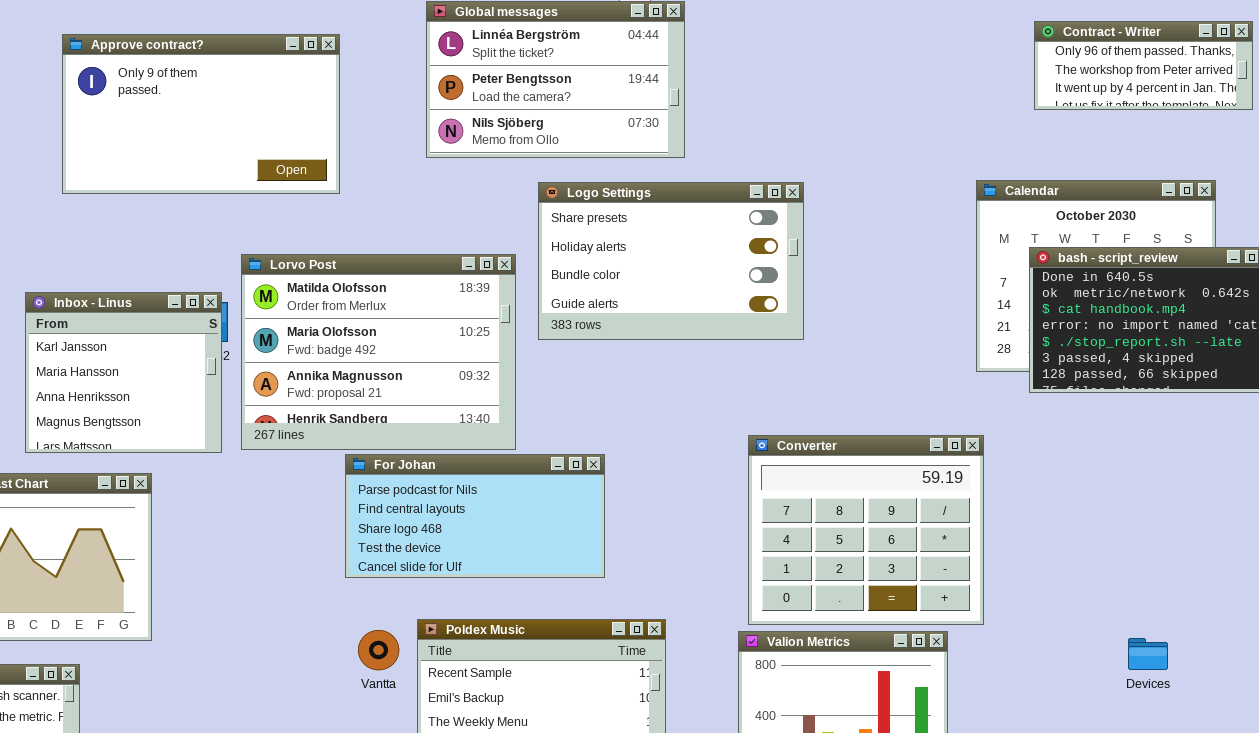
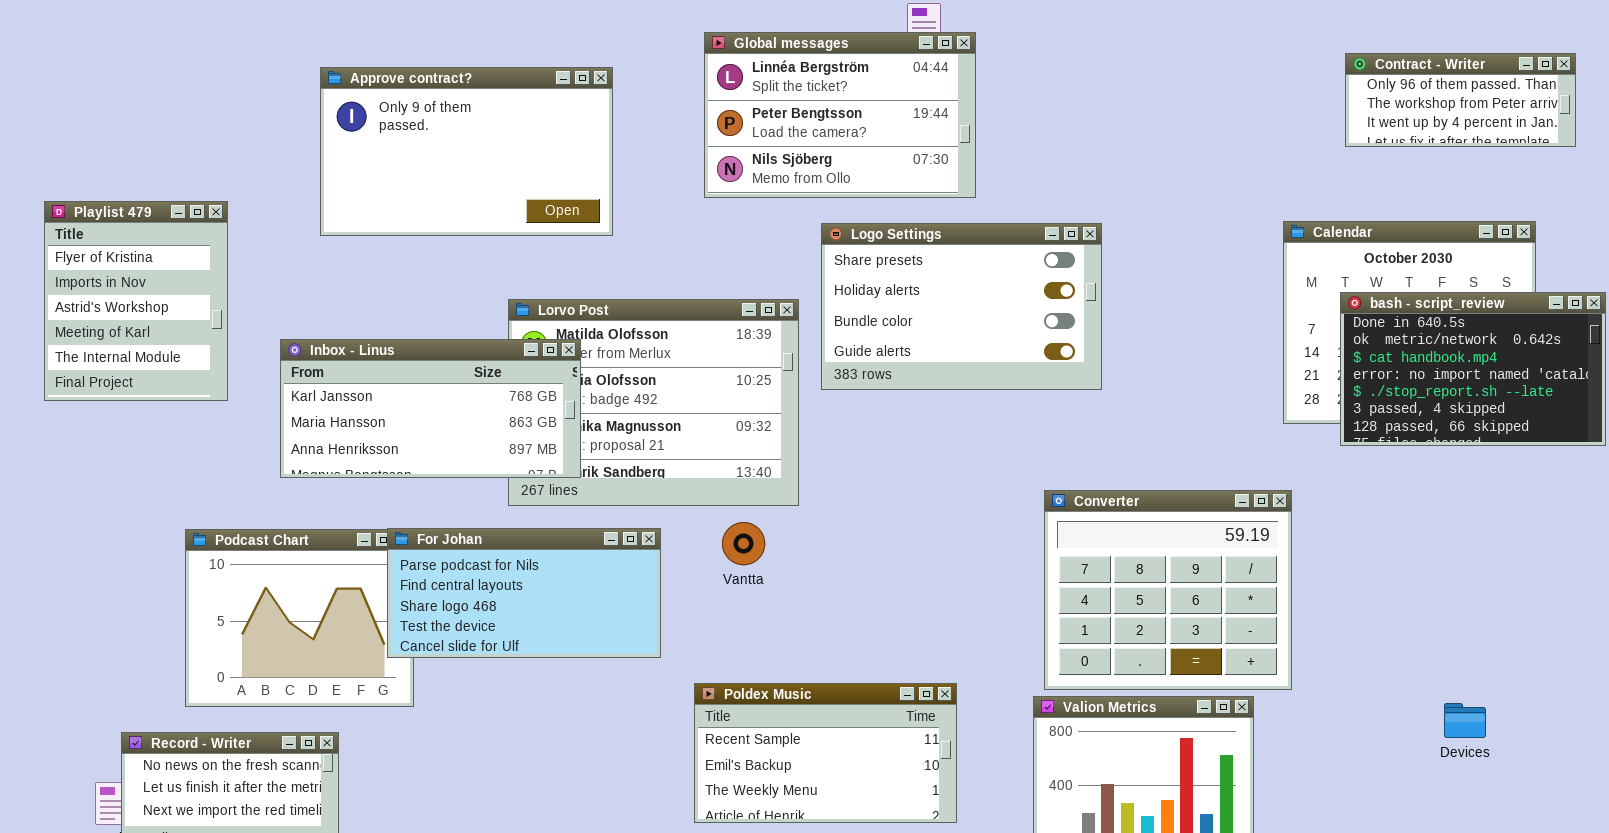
Inbox - Linus: [25,292,222,453] -> [280,339,581,478], resized
For Johan: [345,454,605,578] -> [387,528,661,658], moved
Vantta: [358,630,399,670] -> [722,522,765,565], moved

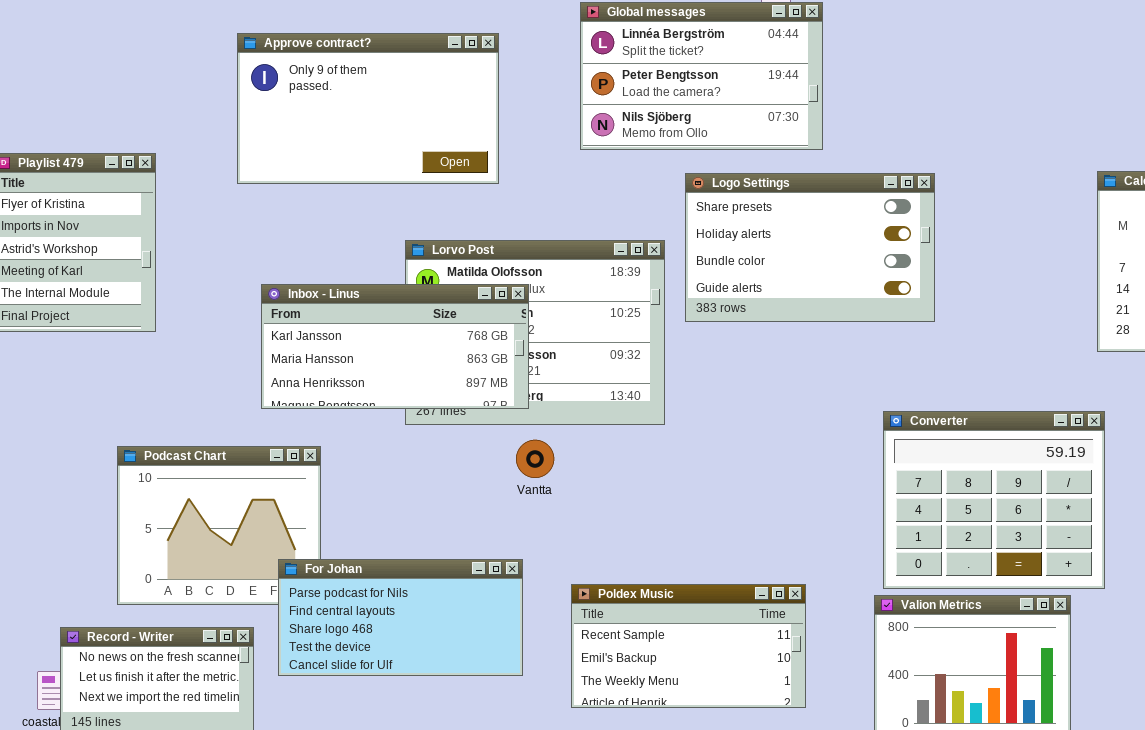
Inbox - Linus: [280,339,581,478] -> [261,284,529,409], moved
Vantta: [722,522,765,565] -> [516,440,554,478], moved
For Johan: [387,528,661,658] -> [278,559,523,676], moved

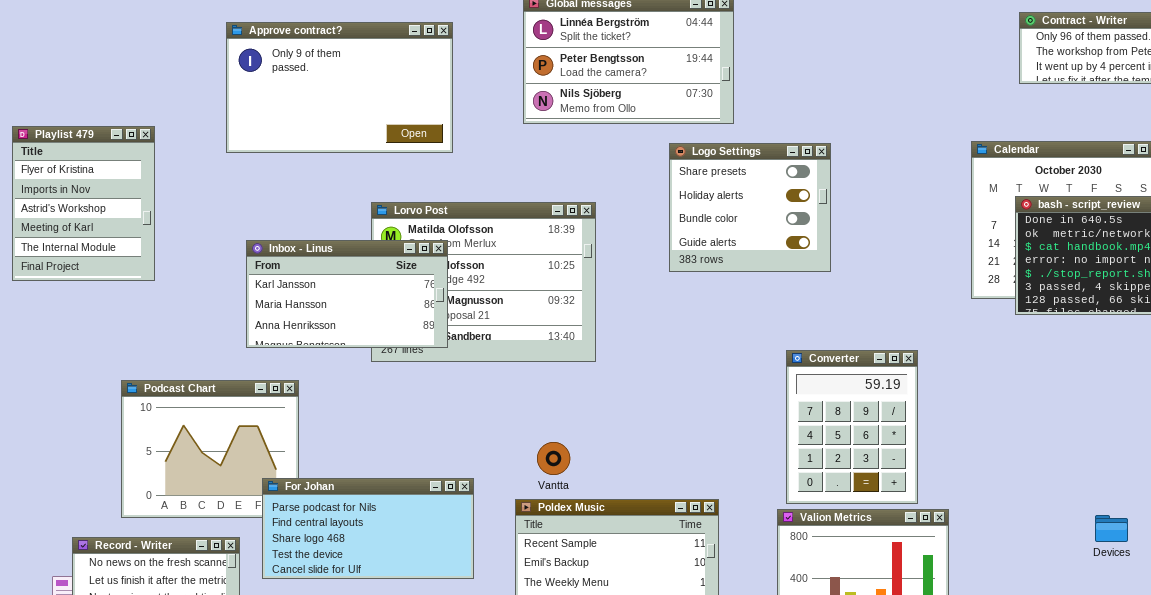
Logo Settings: [685,173,935,322] -> [669,143,831,272], resized
Inbox - Linus: [261,284,529,409] -> [246,240,448,348], resized
Converter: [883,411,1105,589] -> [786,350,918,504], resized
Vantta: [516,440,554,478] -> [537,442,570,475], moved

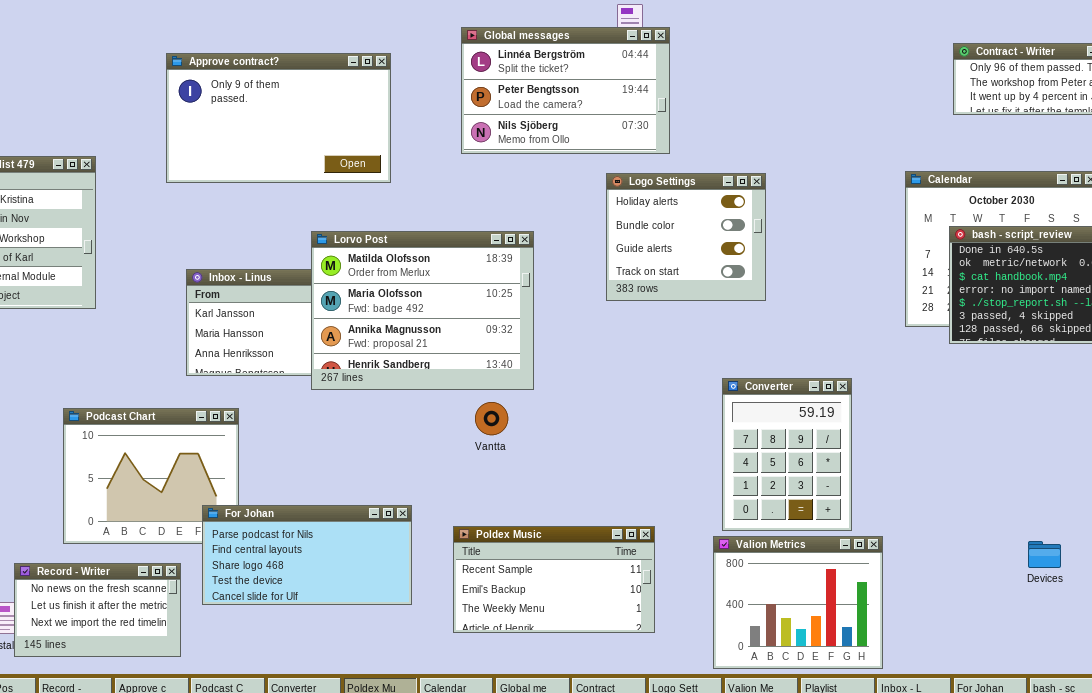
Logo Settings: [669,143,831,272] -> [606,173,766,301], scrolled down 1 row
Lorvo Post: [371,202,596,362] -> [311,231,534,390], raised
Vantta: [537,442,570,475] -> [475,402,508,435], moved

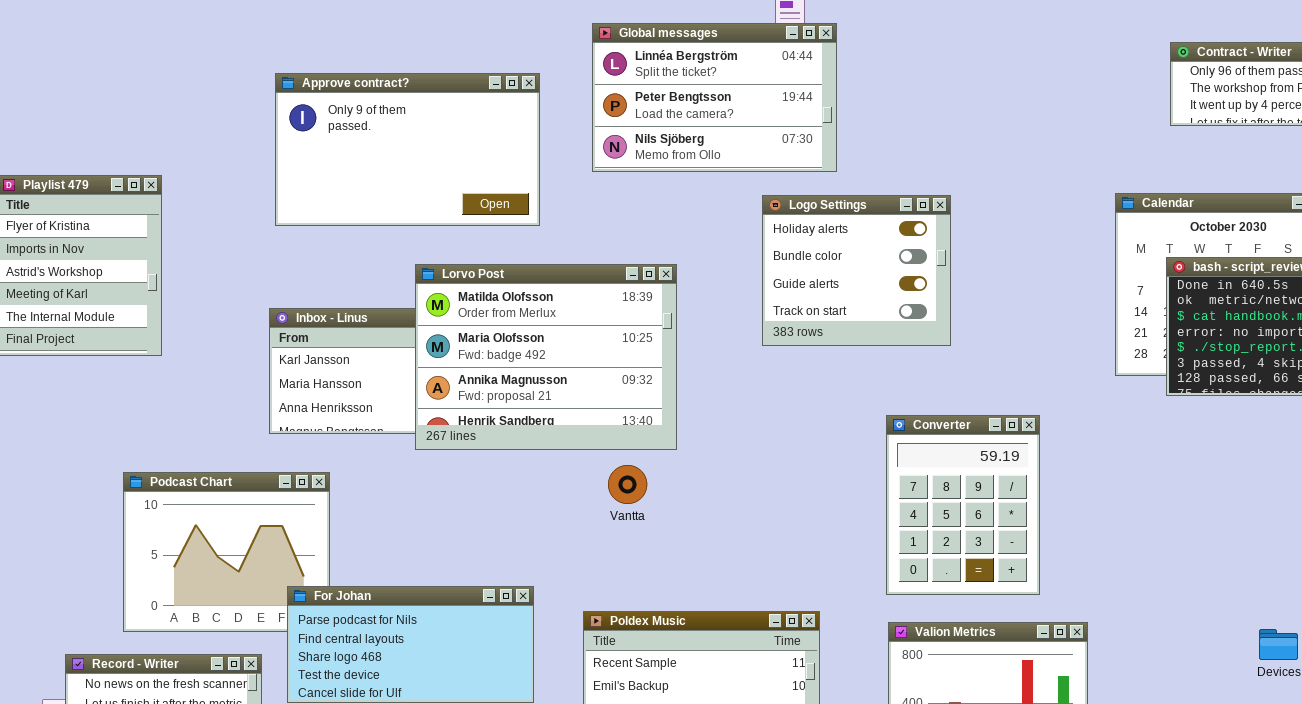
Approve contract?: [166,53,391,183] -> [275,73,540,226], moved
Converter: [722,378,852,531] -> [886,415,1040,595], moved

